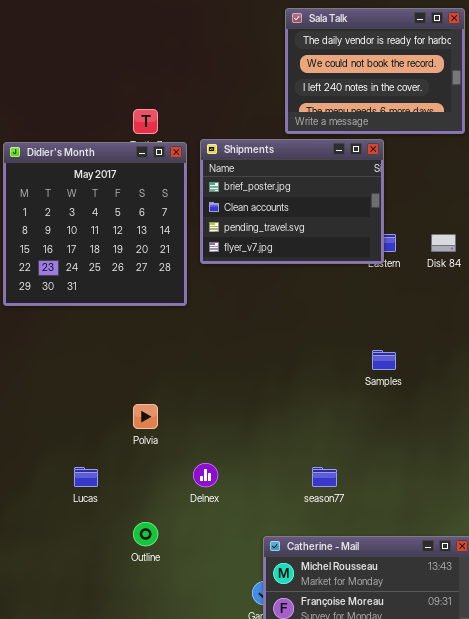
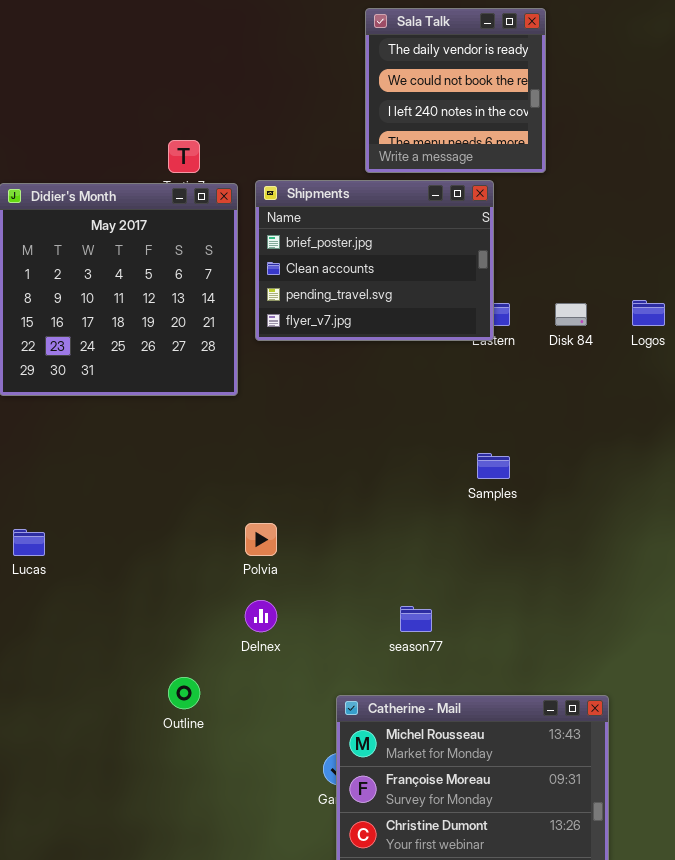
Sala Talk: [285,8,465,134] -> [365,8,546,173], resized
Polvia: [133,404,158,429] -> [245,523,277,556], moved
Lucas: [74,467,98,487] -> [13,529,45,556], moved

